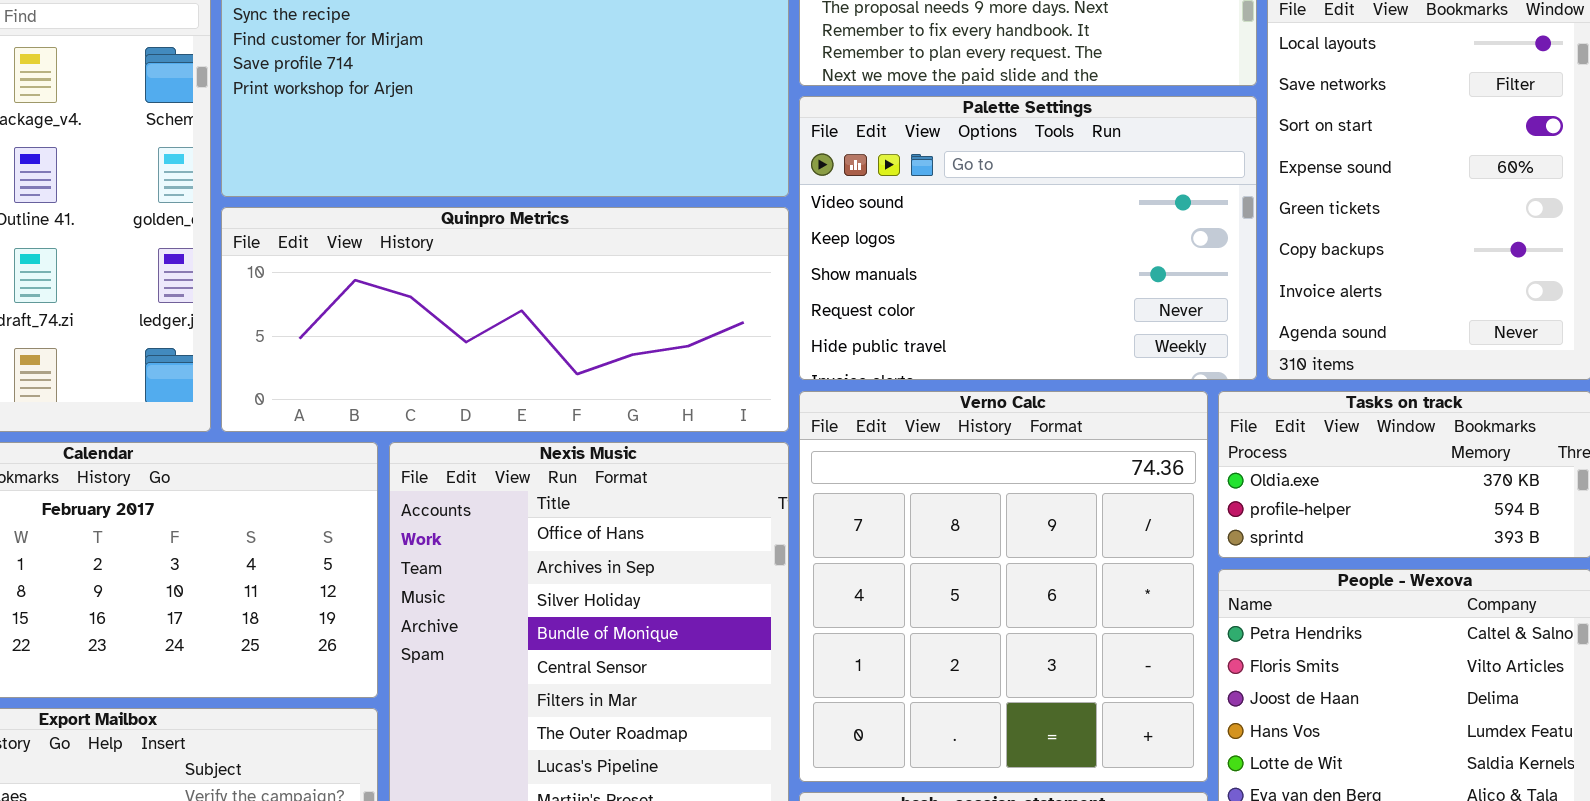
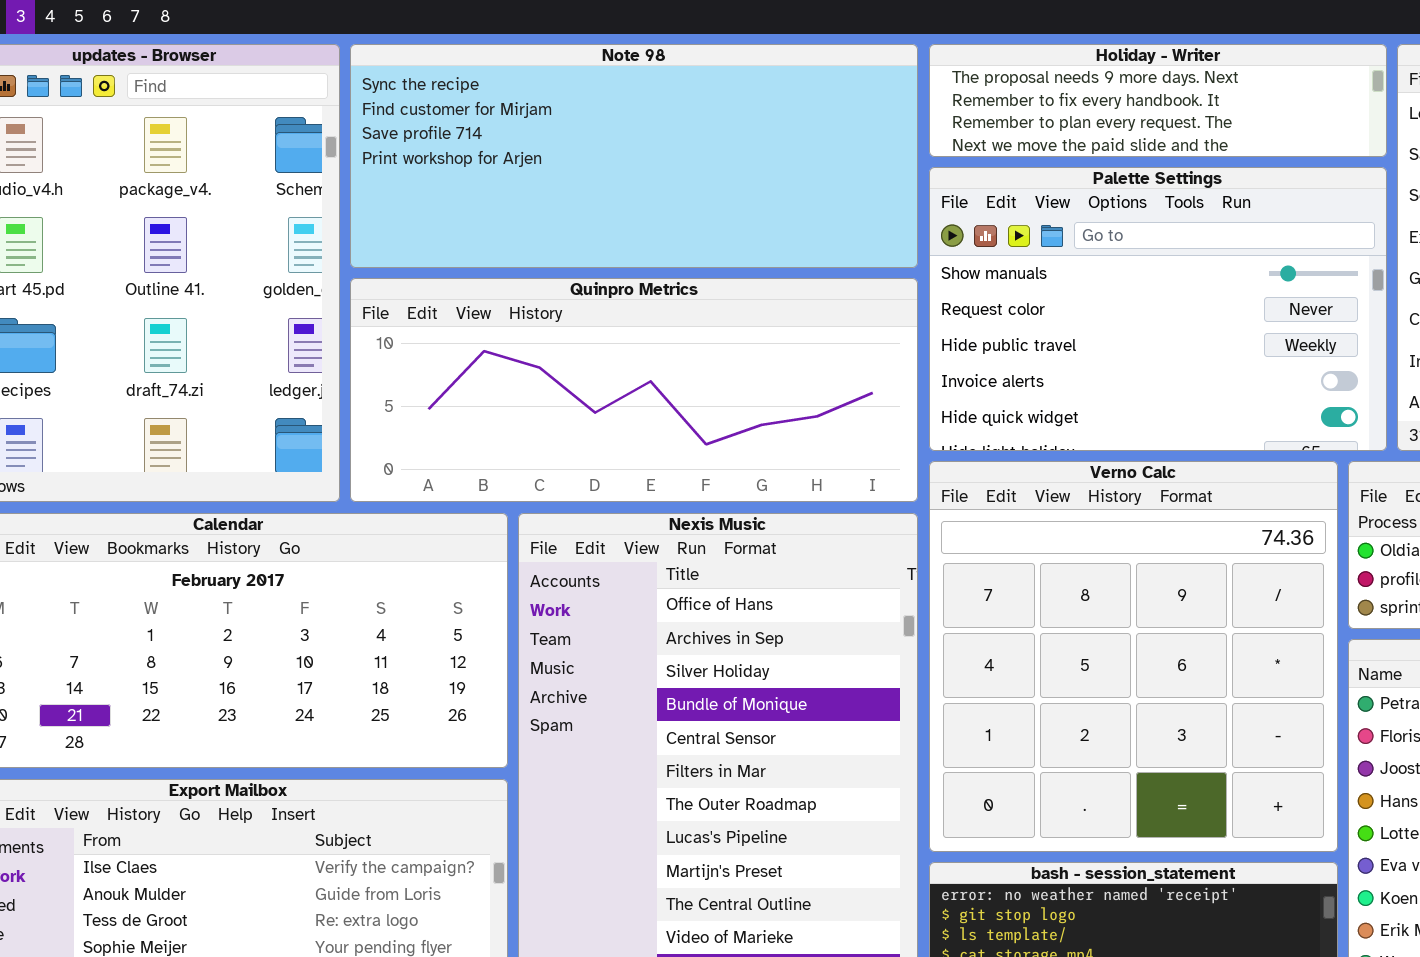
Palette Settings: [799,96,1257,380] -> [929,167,1387,451], scrolled down 2 rows

